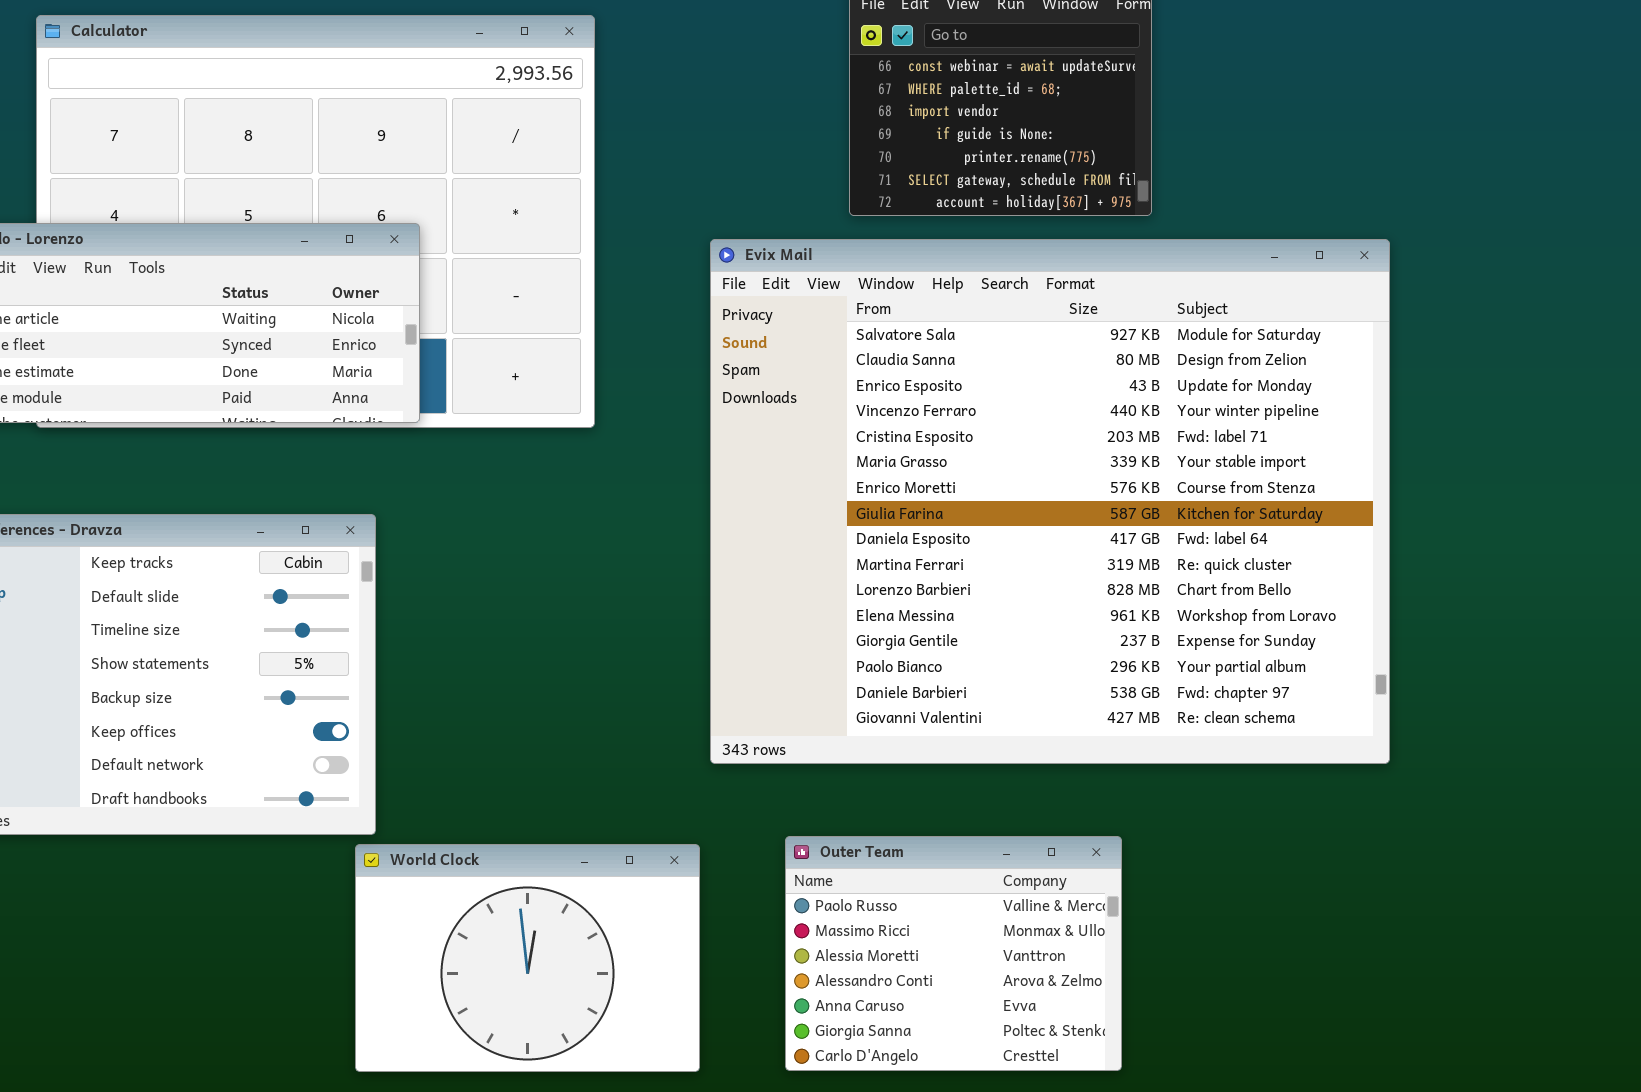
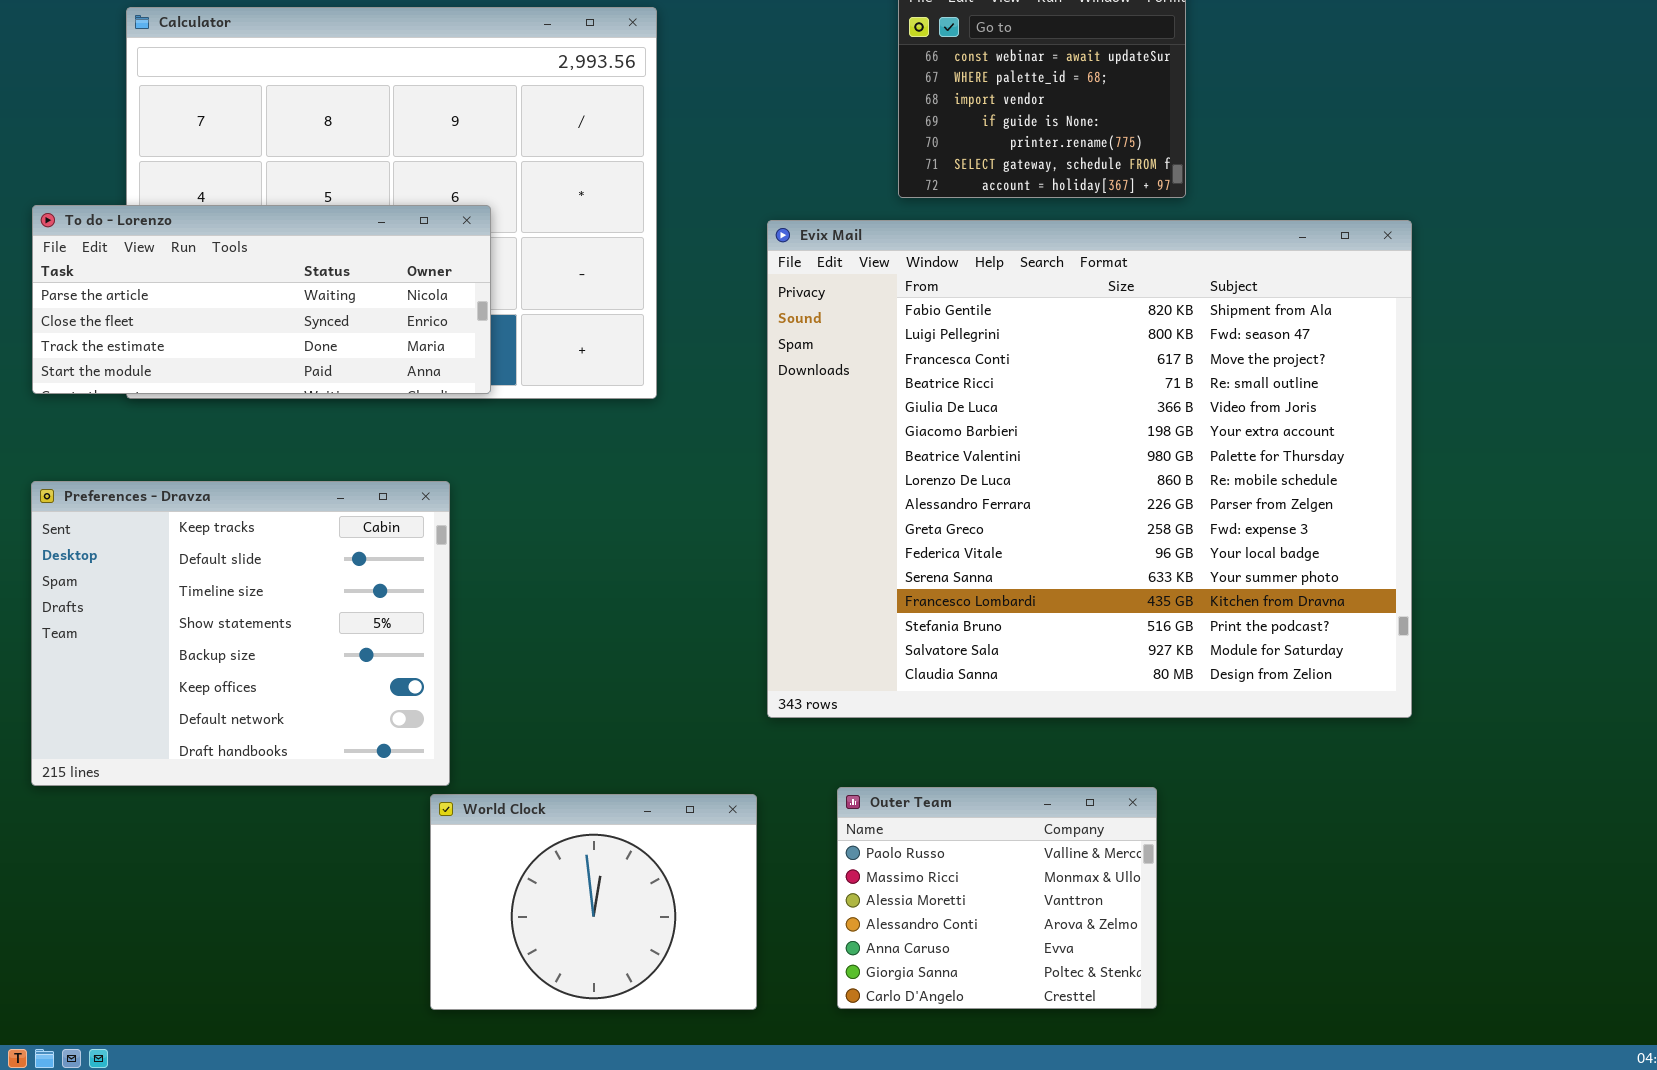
Evix Mail: [710,239,1390,764] -> [767,220,1412,718], scrolled up 14 rows

